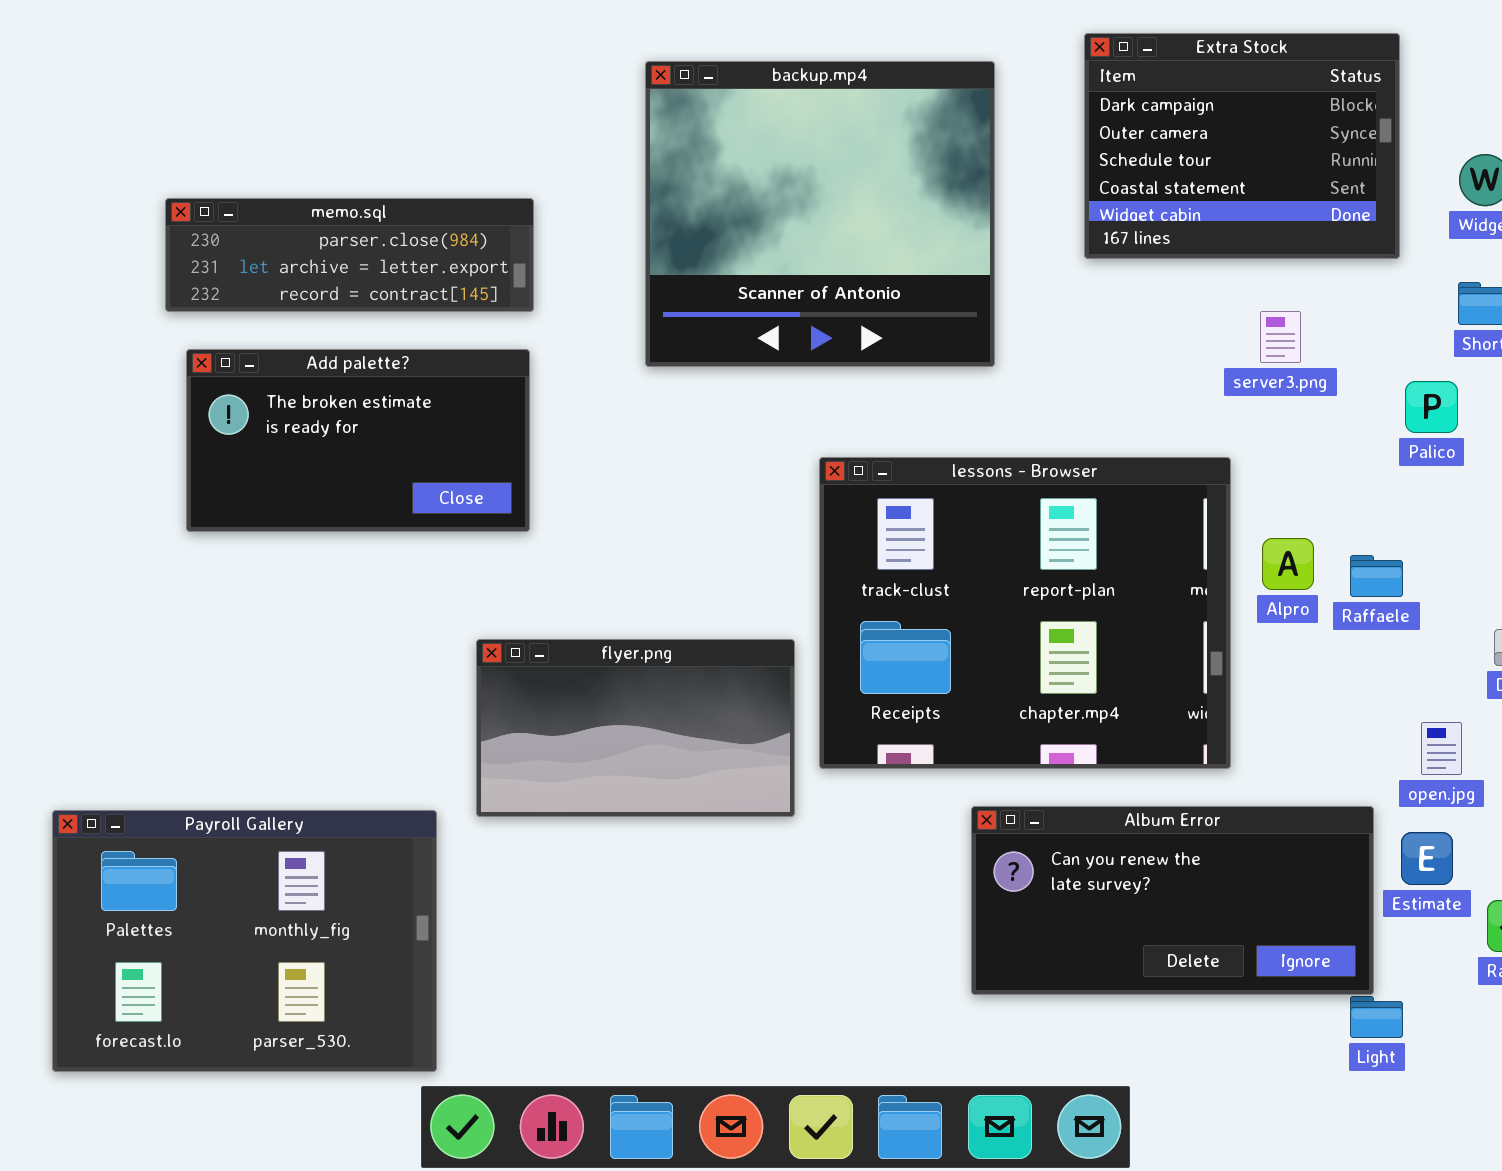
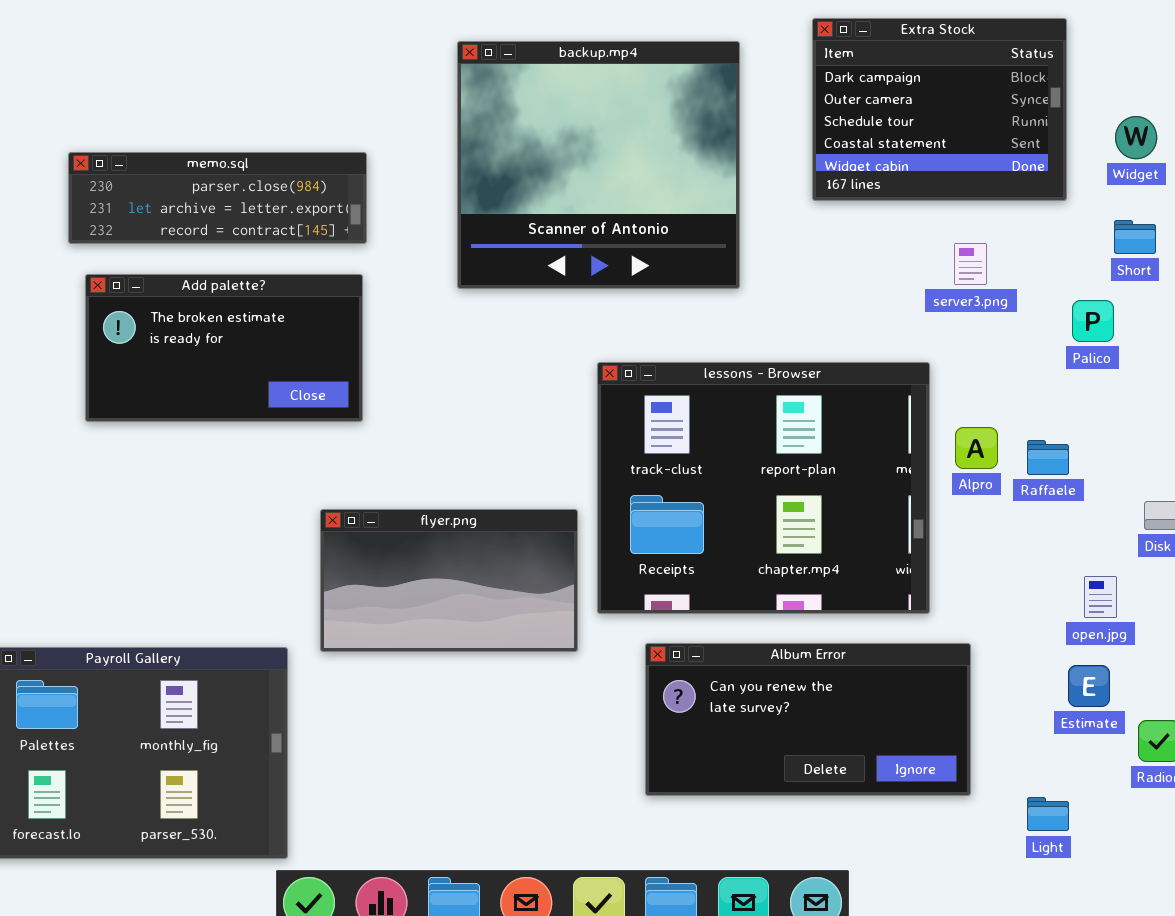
Album Error: [971,806,1374,995] -> [645,643,971,796], moved

